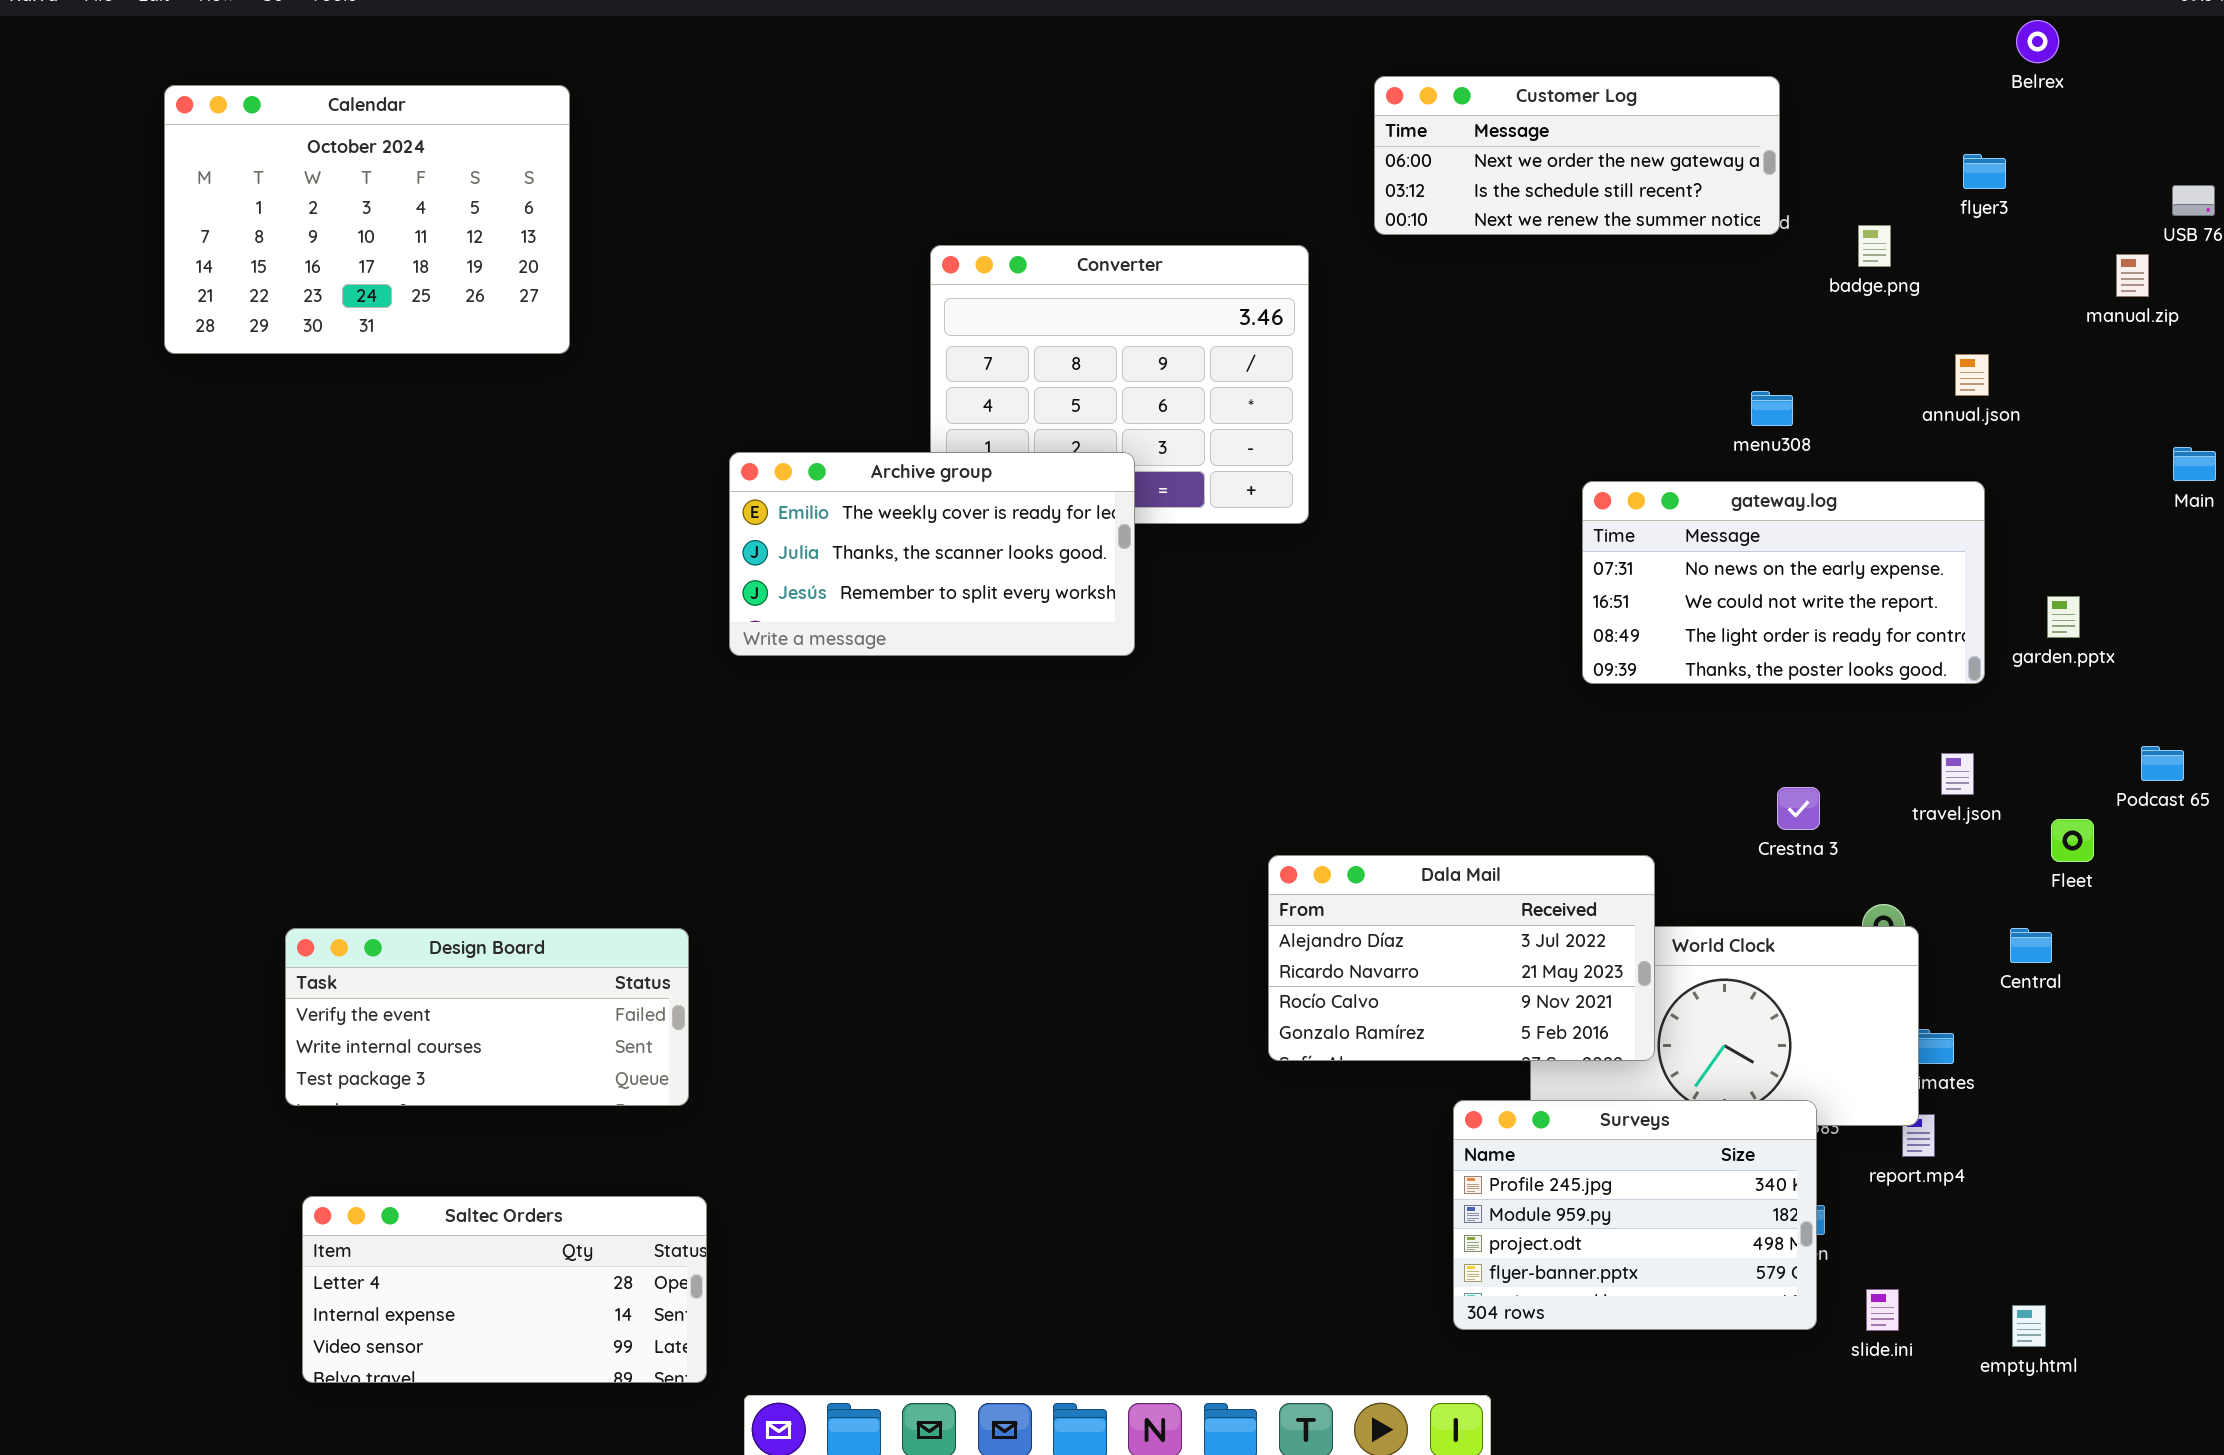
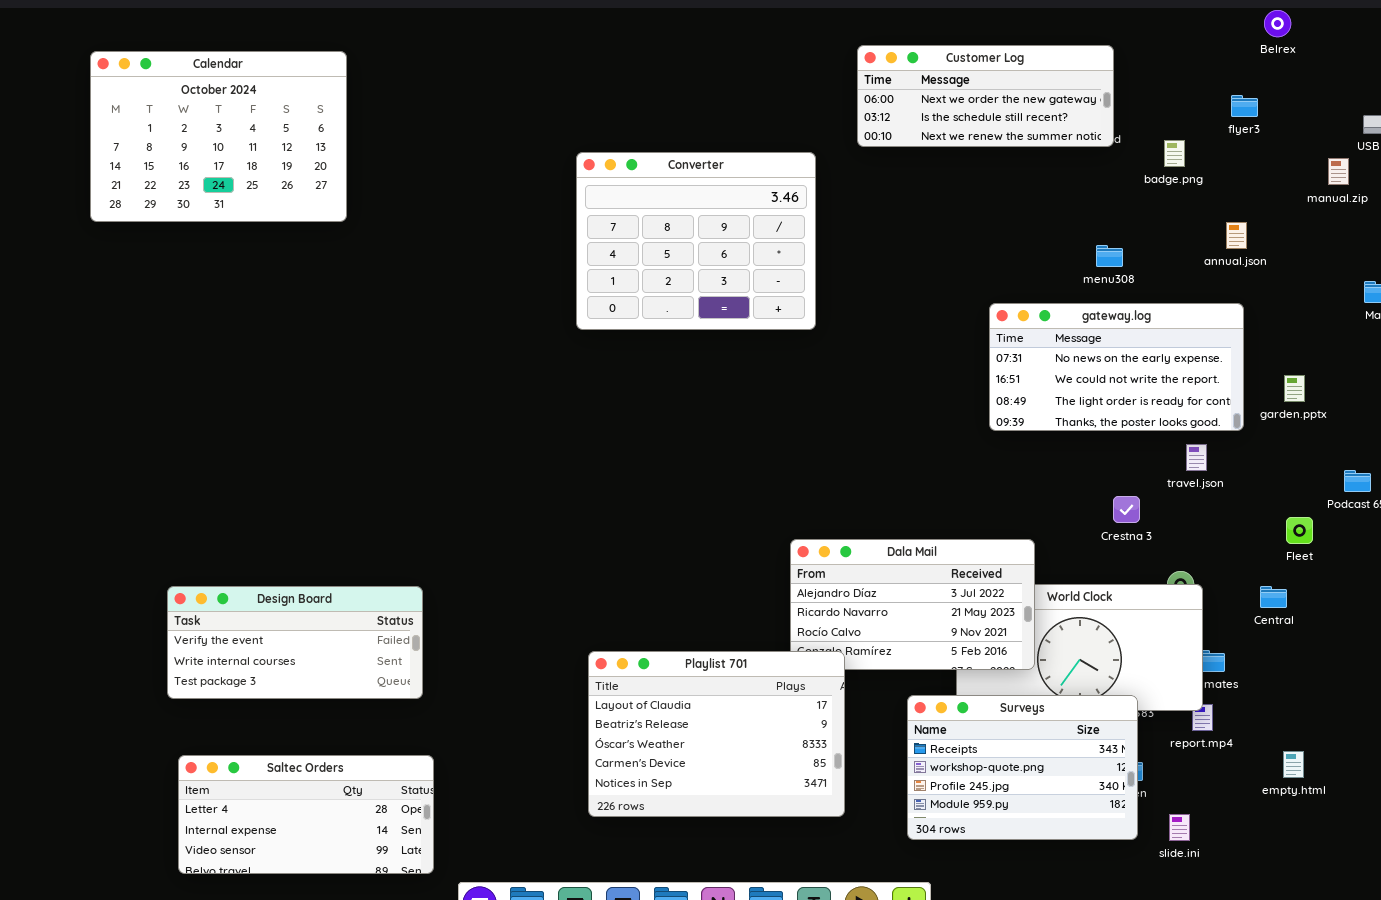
Archive group: [729,452,1135,656] -> none, closed
travel.json: [1941,753,1974,795] -> [1186,444,1207,471], moved
Playlist 701: none -> [588,651,845,817], opened
Surveys: [1453,1100,1817,1330] -> [907,695,1138,840], scrolled up 2 rows
empty.html: [2012,1305,2046,1347] -> [1283,751,1304,778], moved

